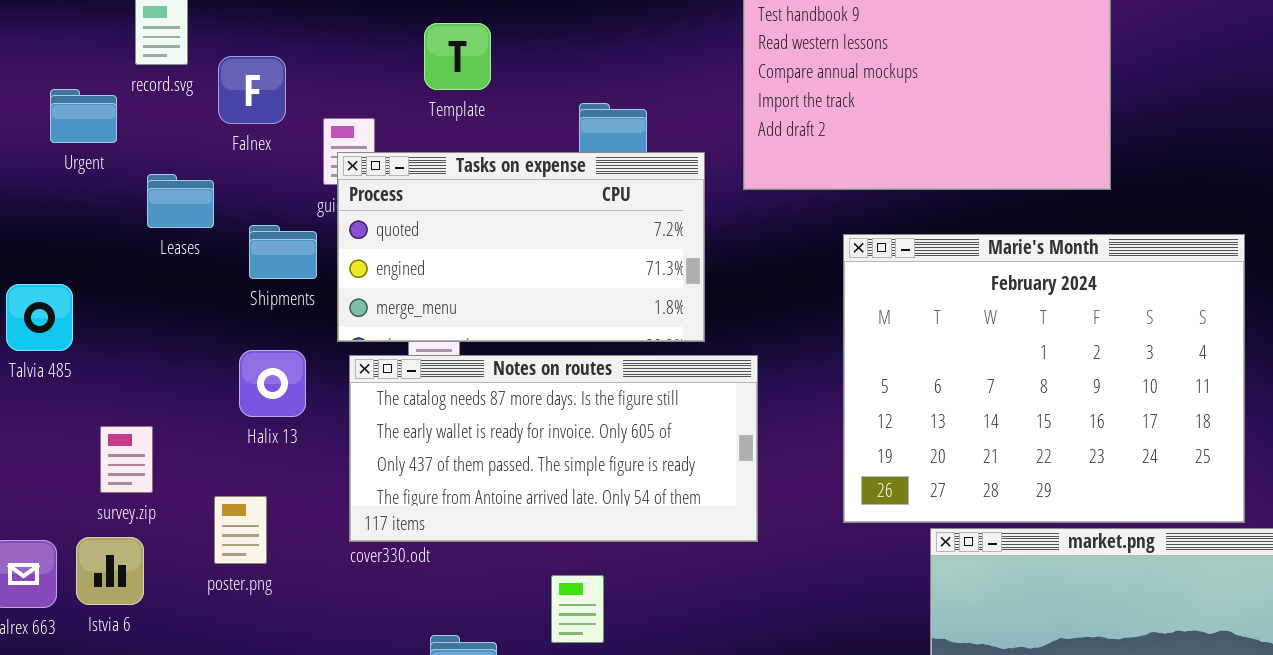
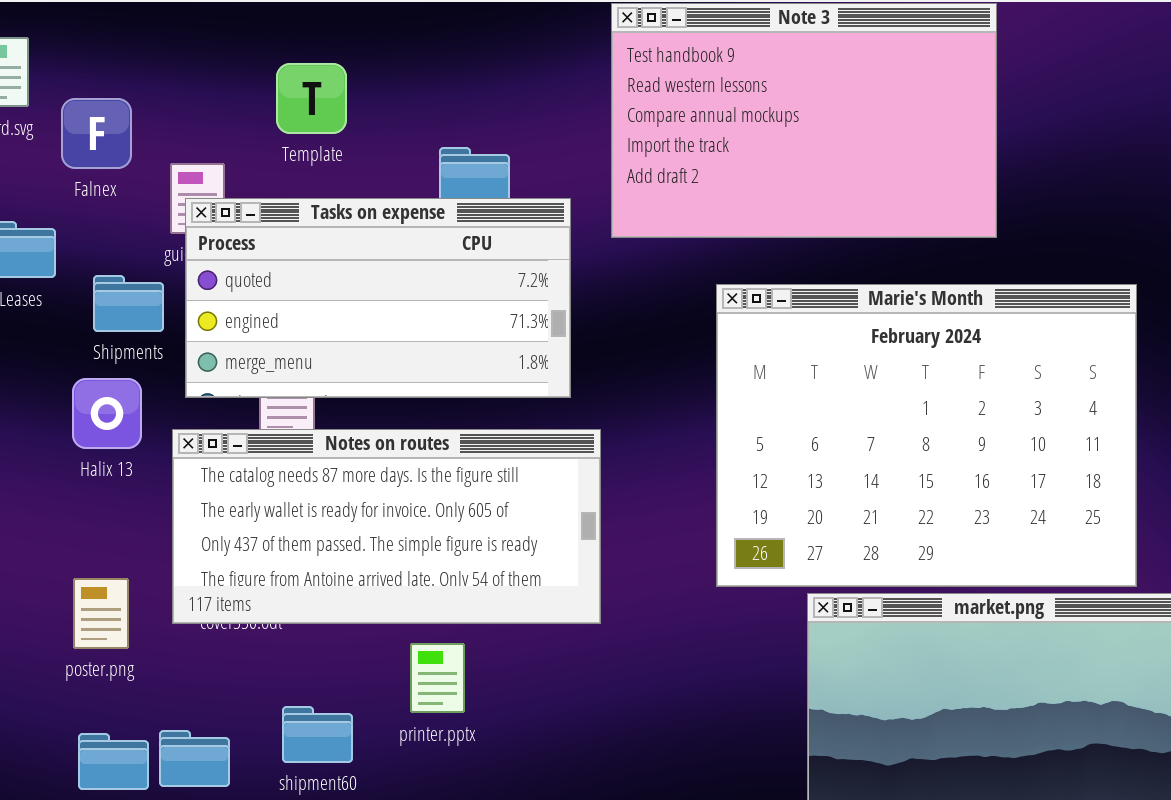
Halix 13: [239,350,306,417] -> [72,378,142,449], moved
Notes on routes: [349,355,758,542] -> [172,429,601,624], moved
poster.png: [214,496,267,564] -> [73,578,129,649], moved

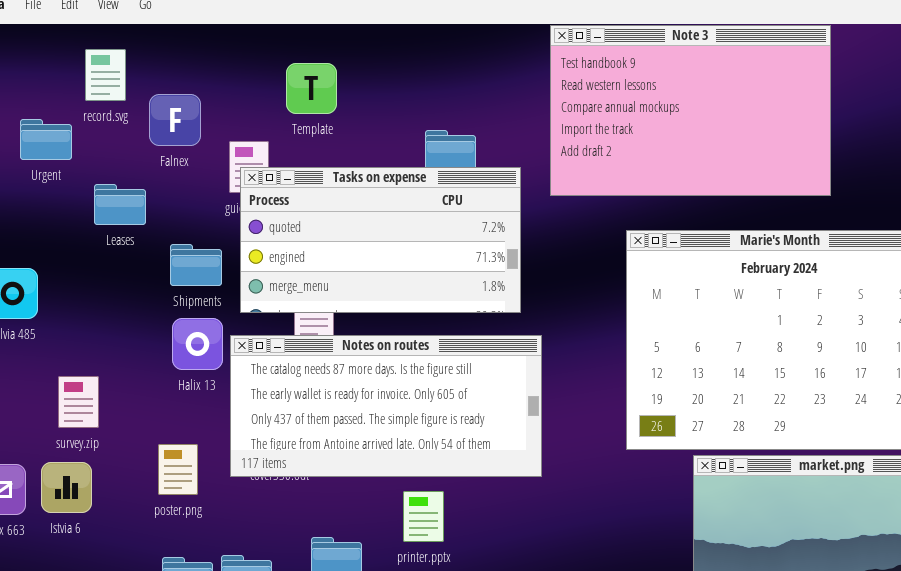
Template: [276,63,347,134] -> [286,63,337,114], moved
Shipments: [93,275,164,332] -> [170,244,222,286], moved
Halix 13: [72,378,142,449] -> [172,318,223,370], moved

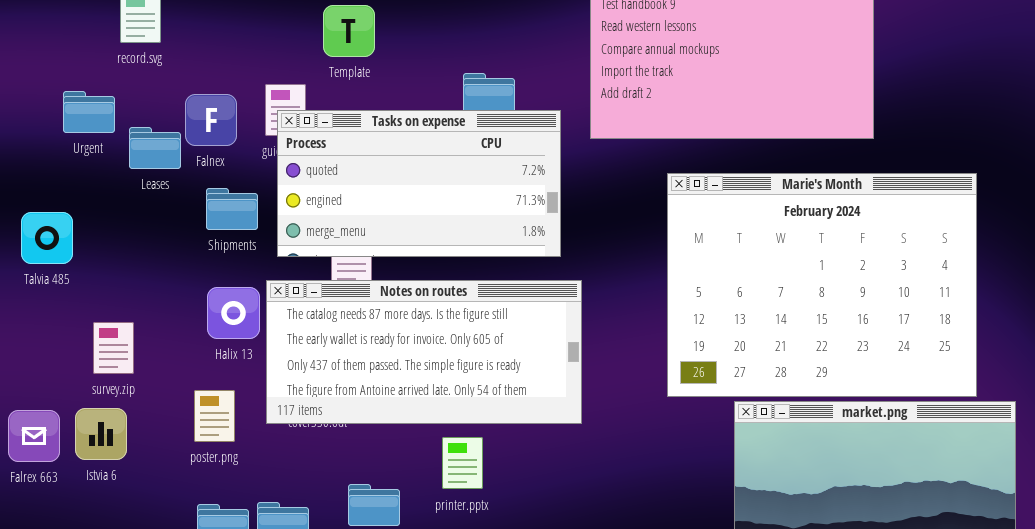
Falnex: [149,94,201,146] -> [185,94,237,146], moved
Urgent: [20,119,72,160] -> [63,91,115,133], moved
Halix 13: [172,318,223,370] -> [207,287,260,339], moved

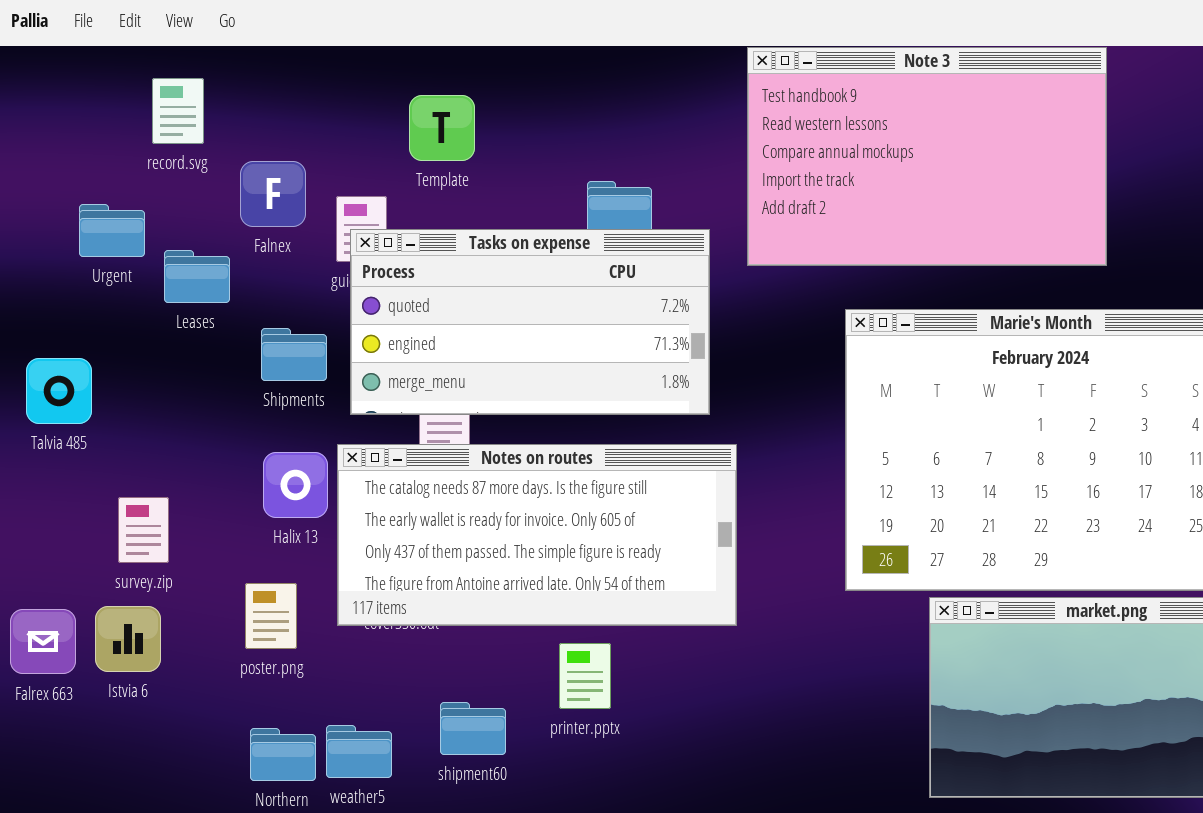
Falnex: [185,94,237,146] -> [240,161,306,227], moved

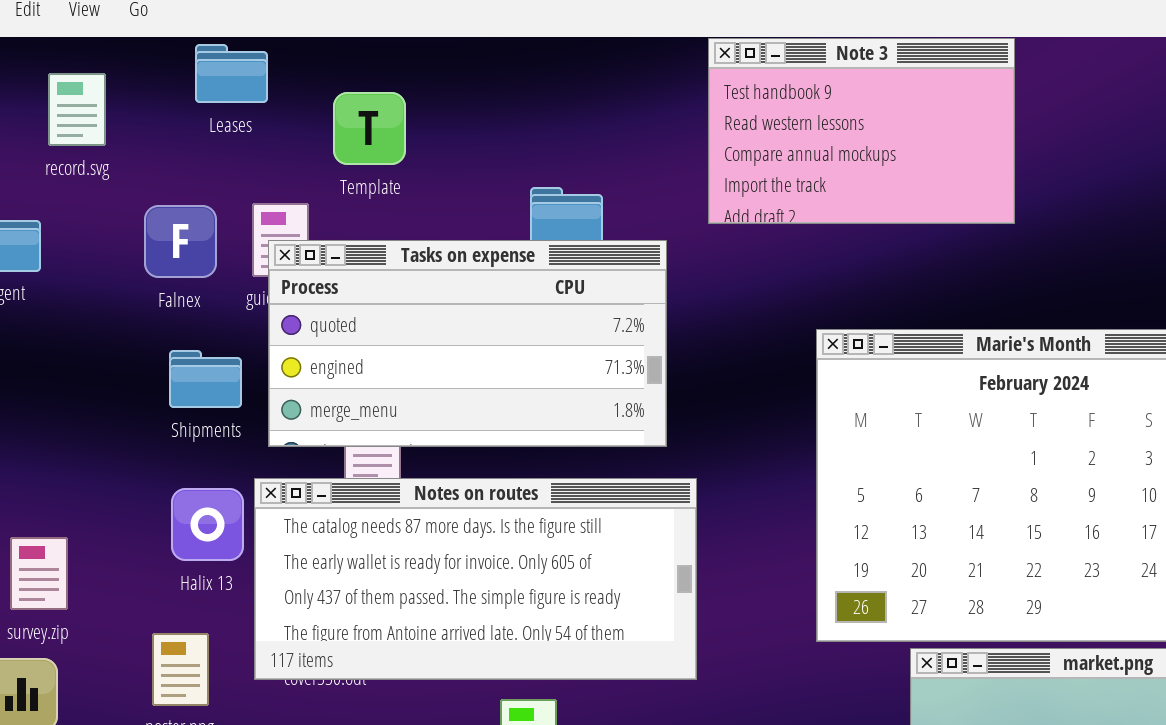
Note 3: [747,47,1107,266] -> [708,38,1015,224], resized
Falnex: [240,161,306,227] -> [144,205,217,278], moved
Leases: [164,250,230,303] -> [195,44,268,103], moved

